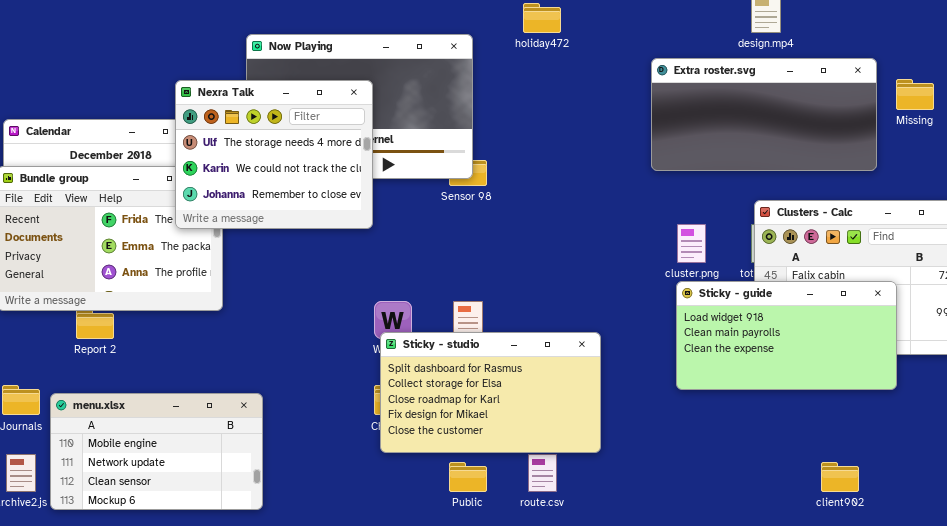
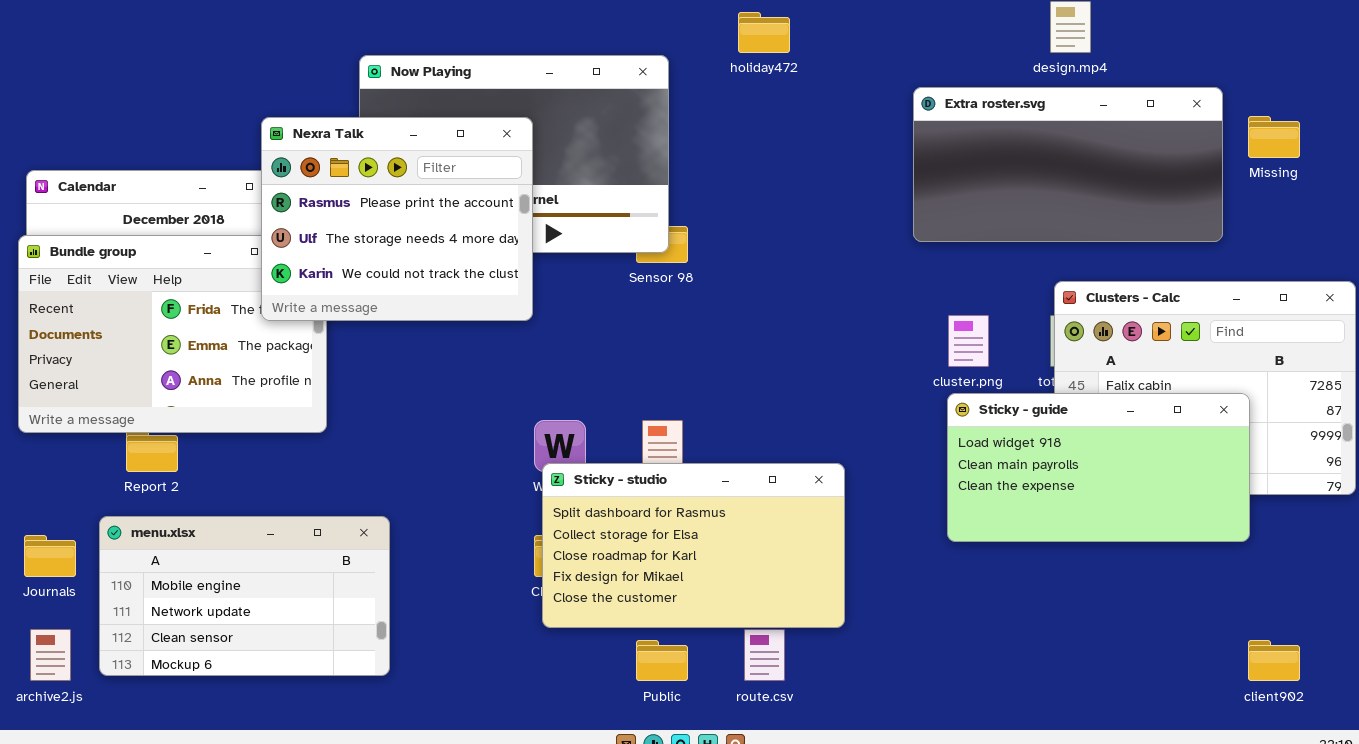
Nexra Talk: [175,80,373,229] -> [261,117,533,321], scrolled up 1 row
menu.xlsx: [50,393,263,510] -> [99,516,390,676], moved
client902: [821,462,859,492] -> [1248,640,1300,681], moved

